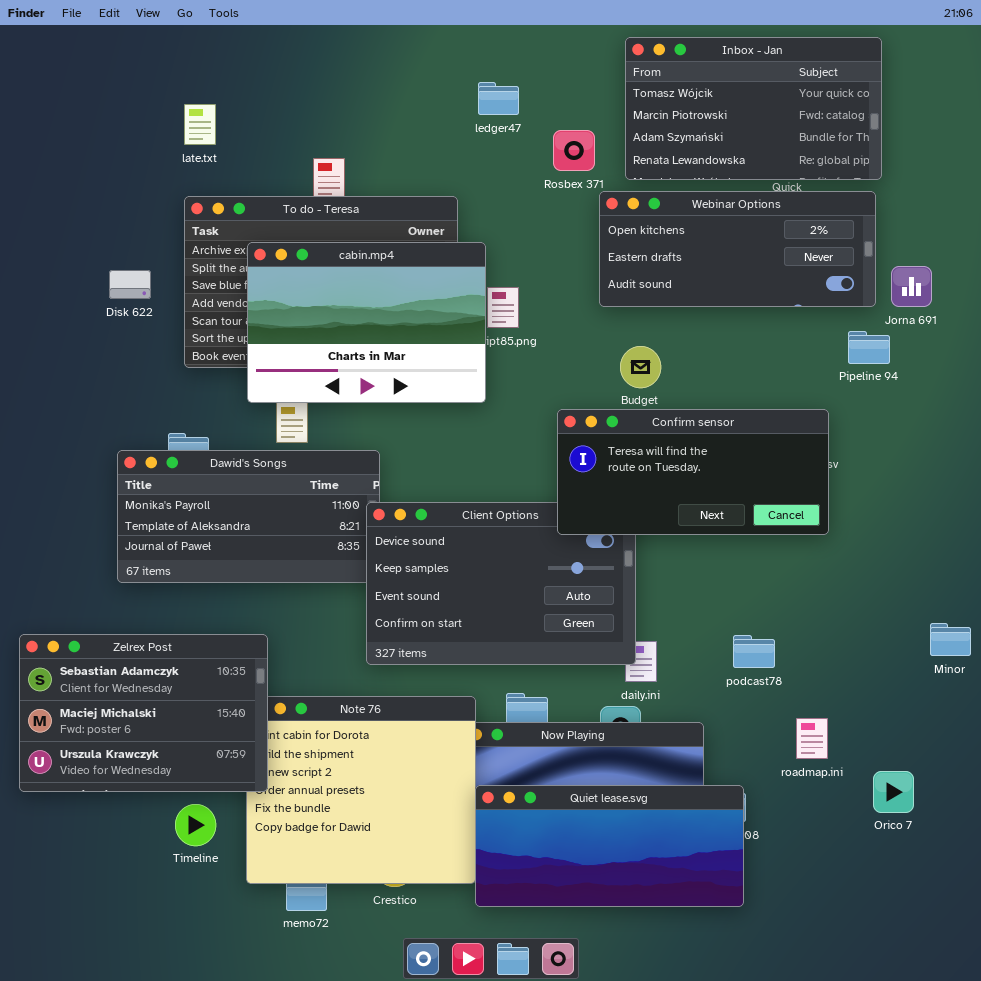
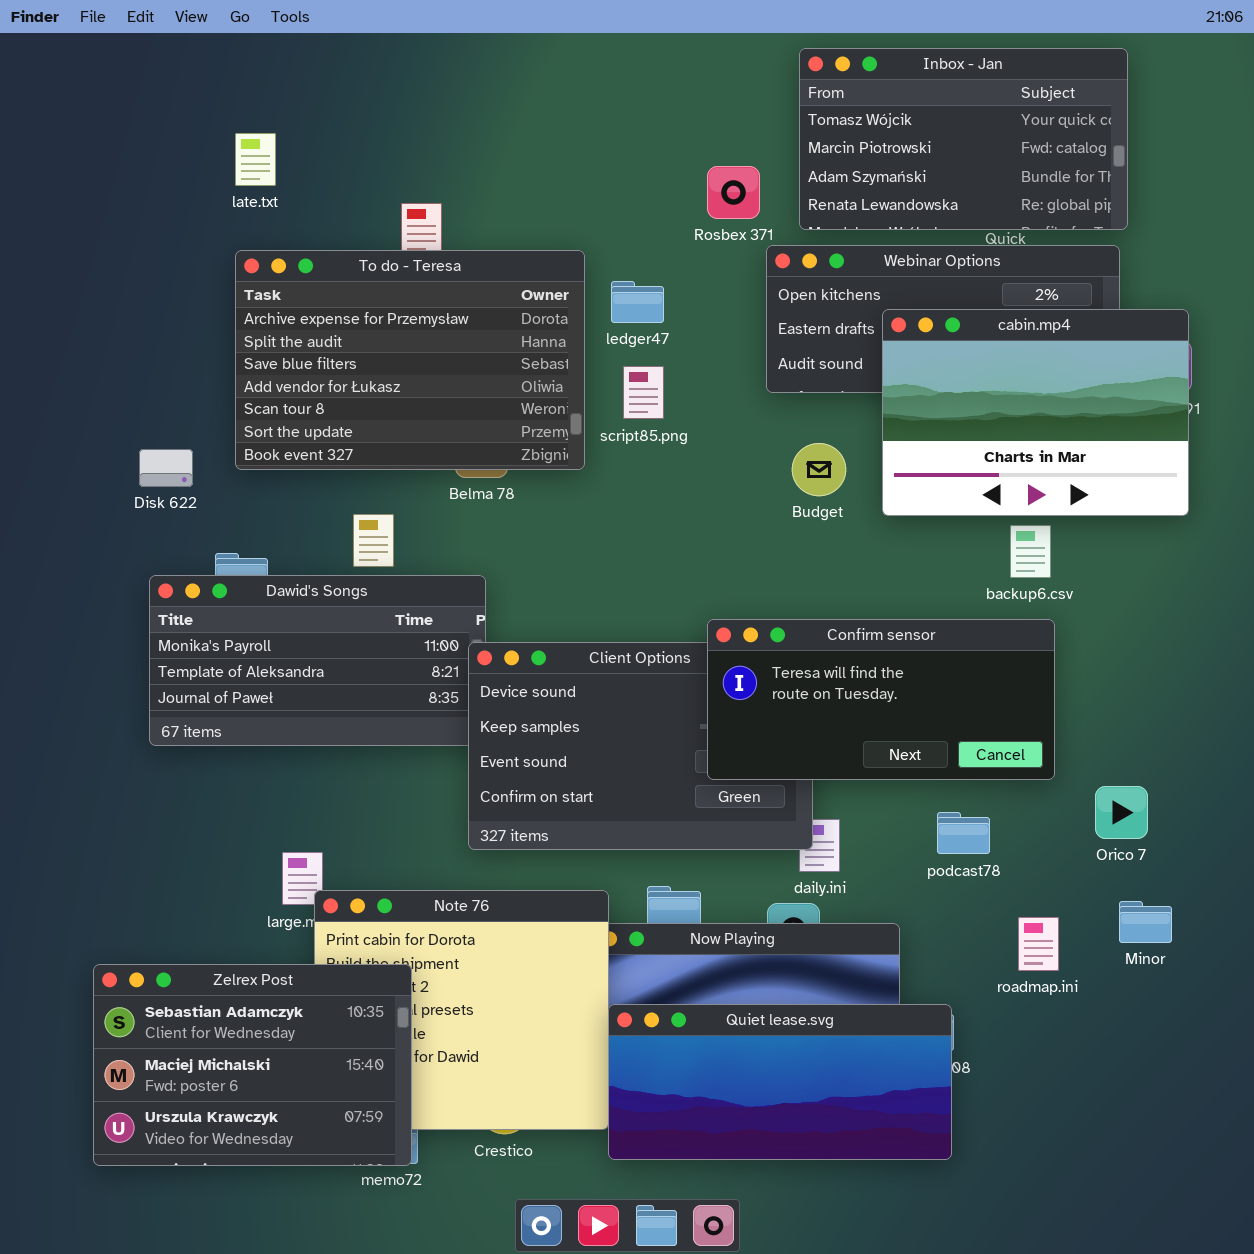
ledger47: [478,82,519,115] -> [611,281,664,323], moved
cabin.mp4: [247,242,486,403] -> [882,309,1189,516], moved
Disk 622: [109,270,151,299] -> [139,449,193,487], moved
Confirm sensor: [557,409,829,535] -> [707,619,1055,780], moved
Minor: [930,623,971,656] -> [1119,901,1172,943], moved
Zelrex Post: [19,634,268,792] -> [93,964,412,1166], moved
Orico 7: [873,771,914,813] -> [1095,786,1148,839], moved

